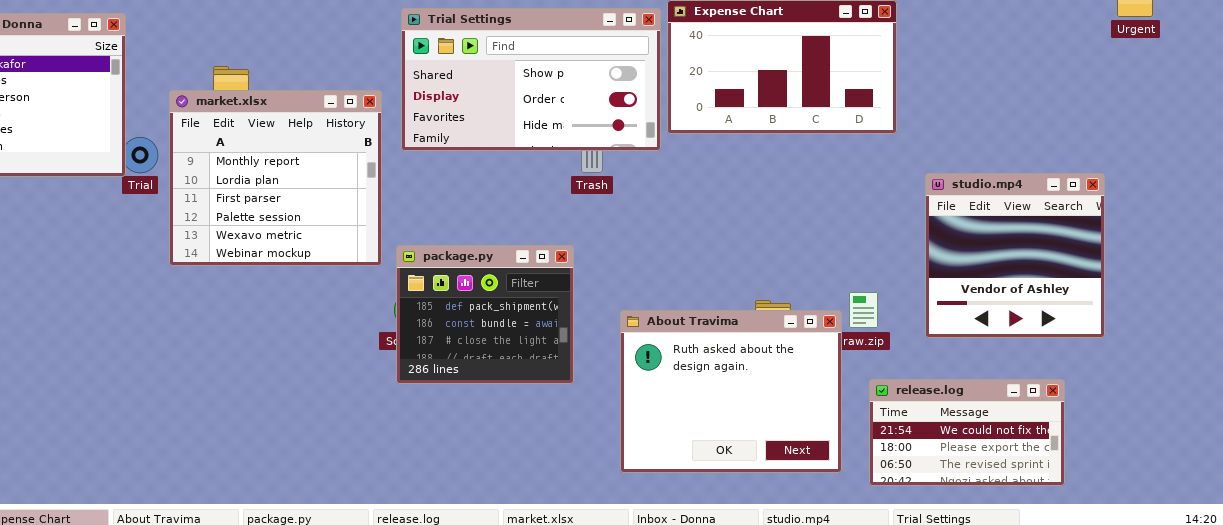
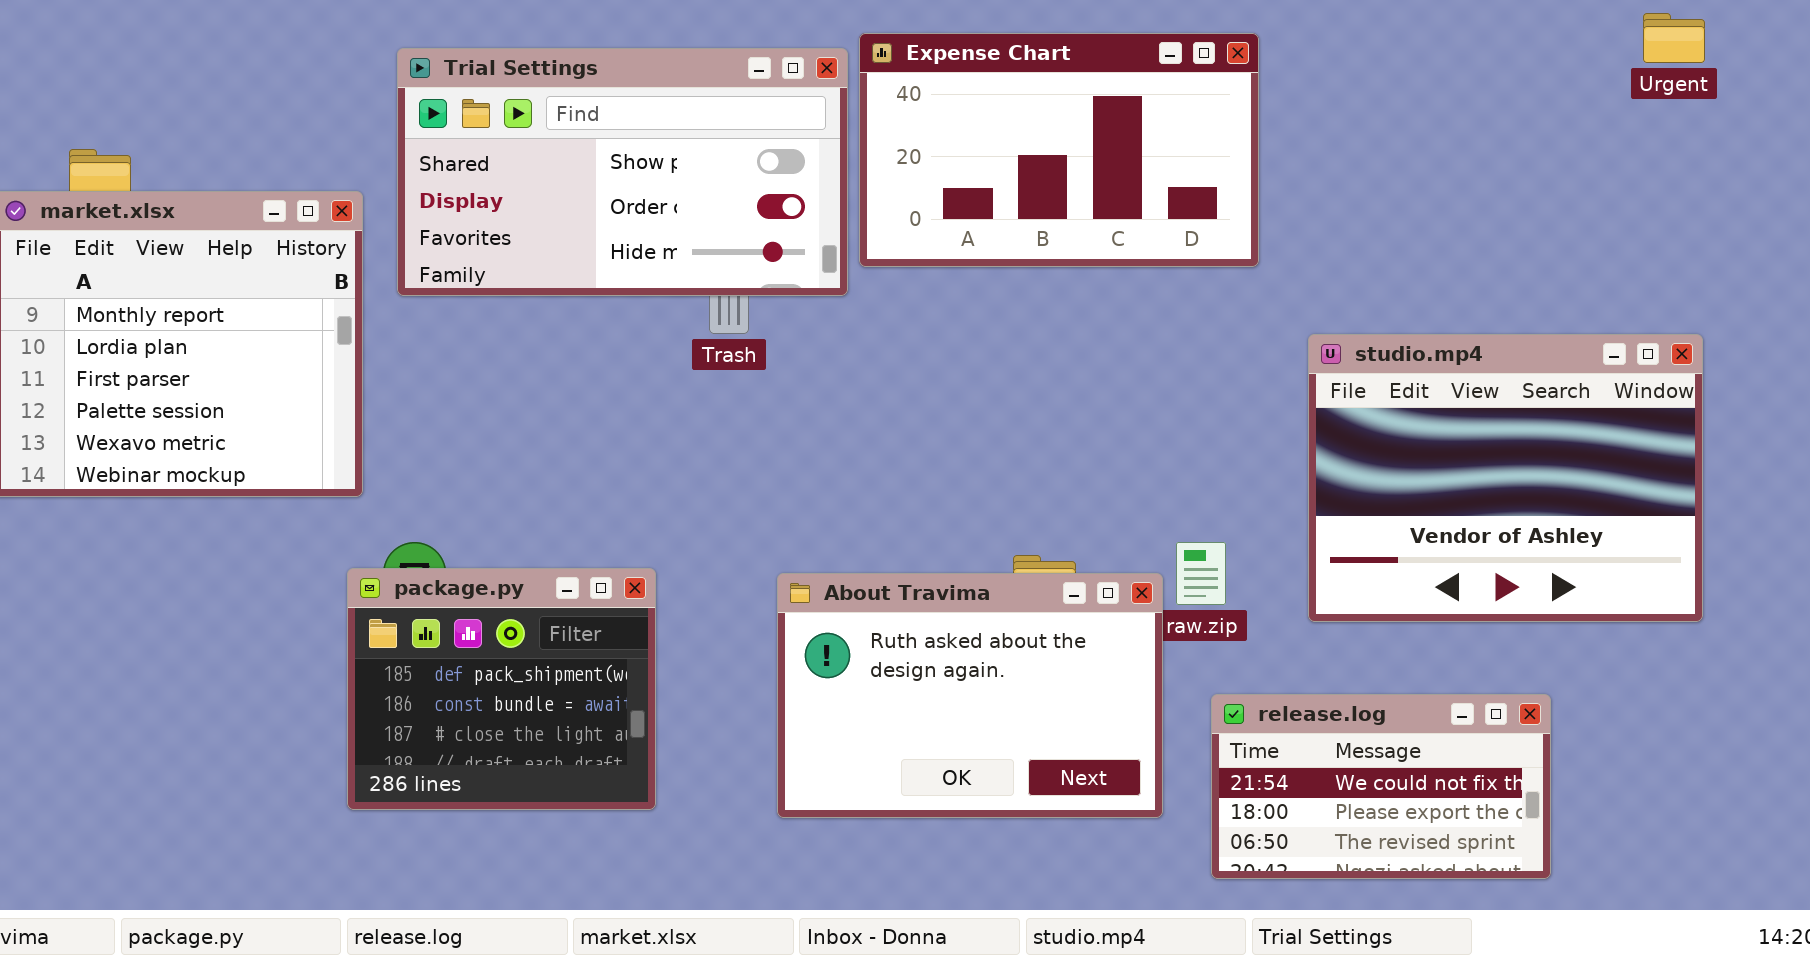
studio.mp4: [925,173,1105,338] -> [1308,334,1703,622], resized
package.py: [396,245,574,384] -> [347,568,656,810], moved
About Travima: [620,310,842,473] -> [777,573,1163,818], resized

